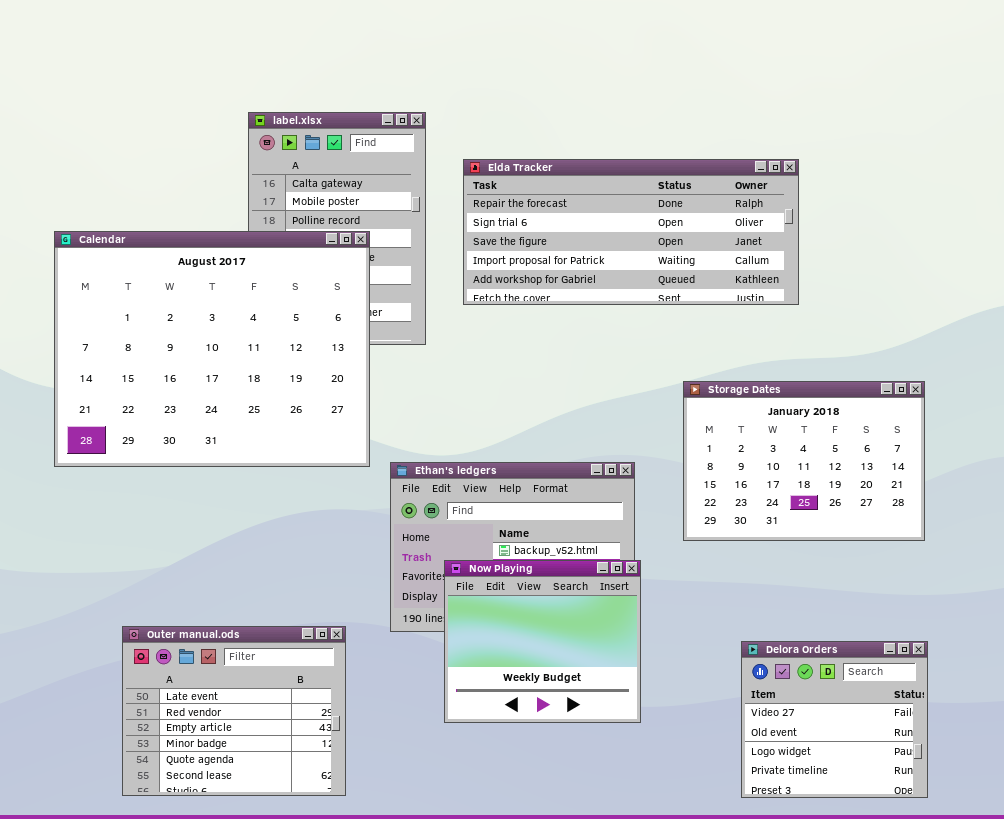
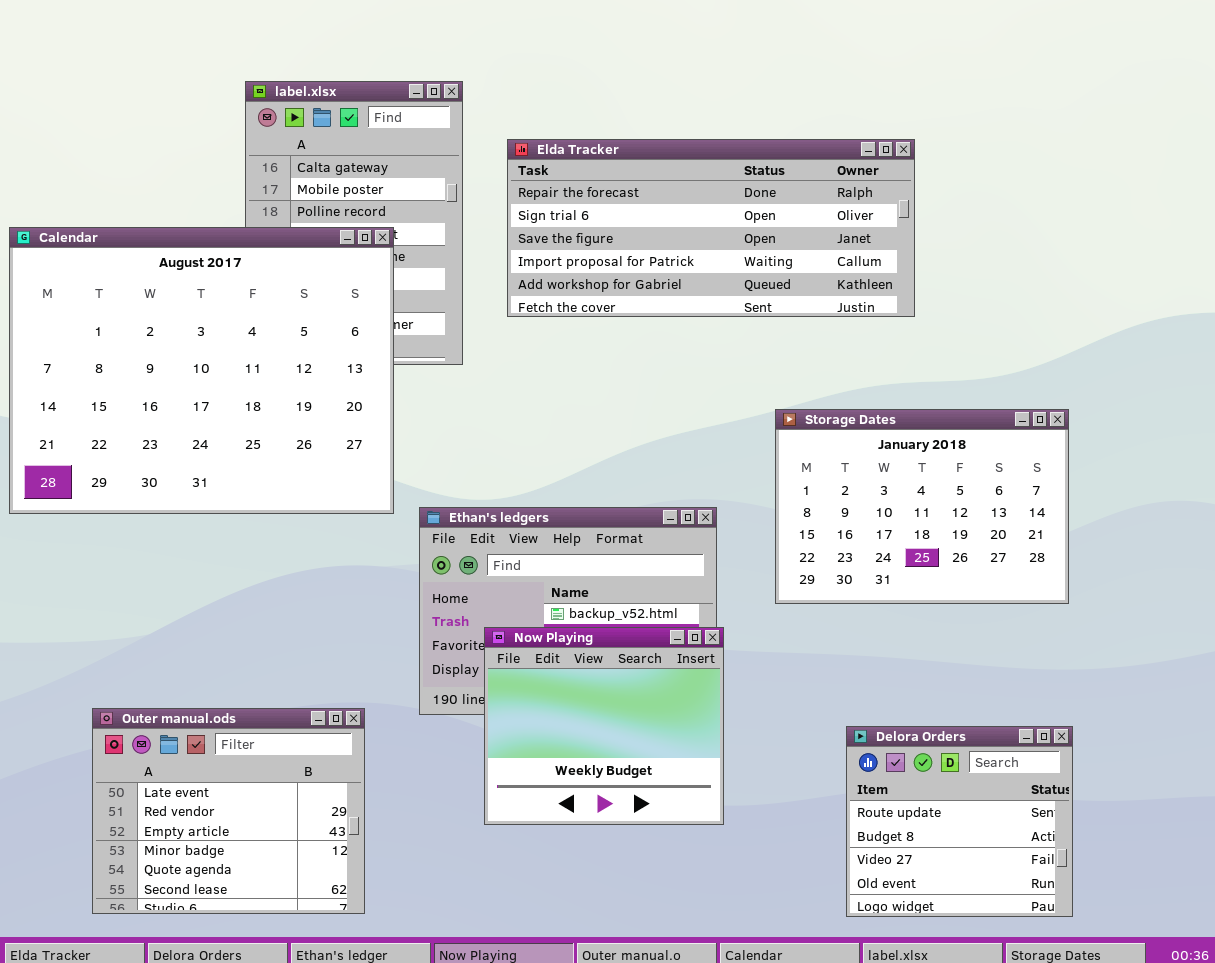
Delora Orders: [741,641,928,798] -> [846,726,1073,917], scrolled up 2 rows

